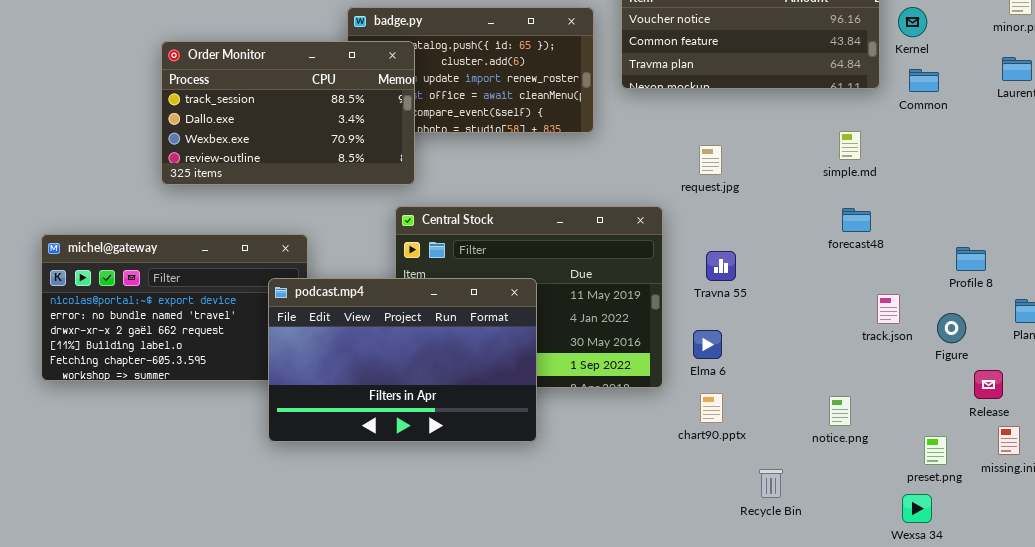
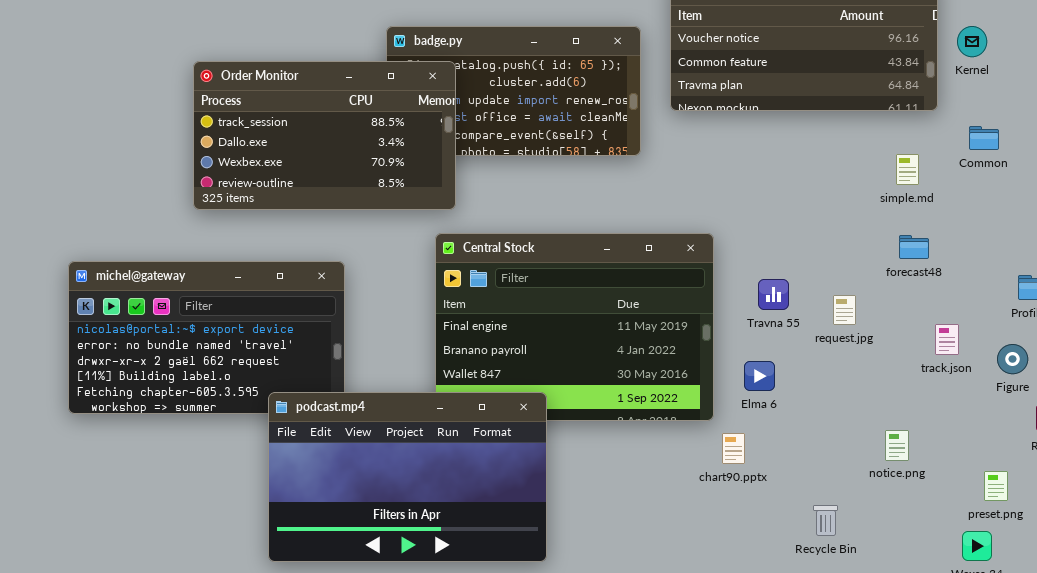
Common: [909,69,939,92] -> [969,126,999,150], moved
request.jpg: [699,145,722,175] -> [833,295,856,325], moved
podcast.mp4: [268,278,537,442] -> [268,392,547,562], moved
chart90.pptx: [700,393,723,423] -> [722,433,745,464], moved

